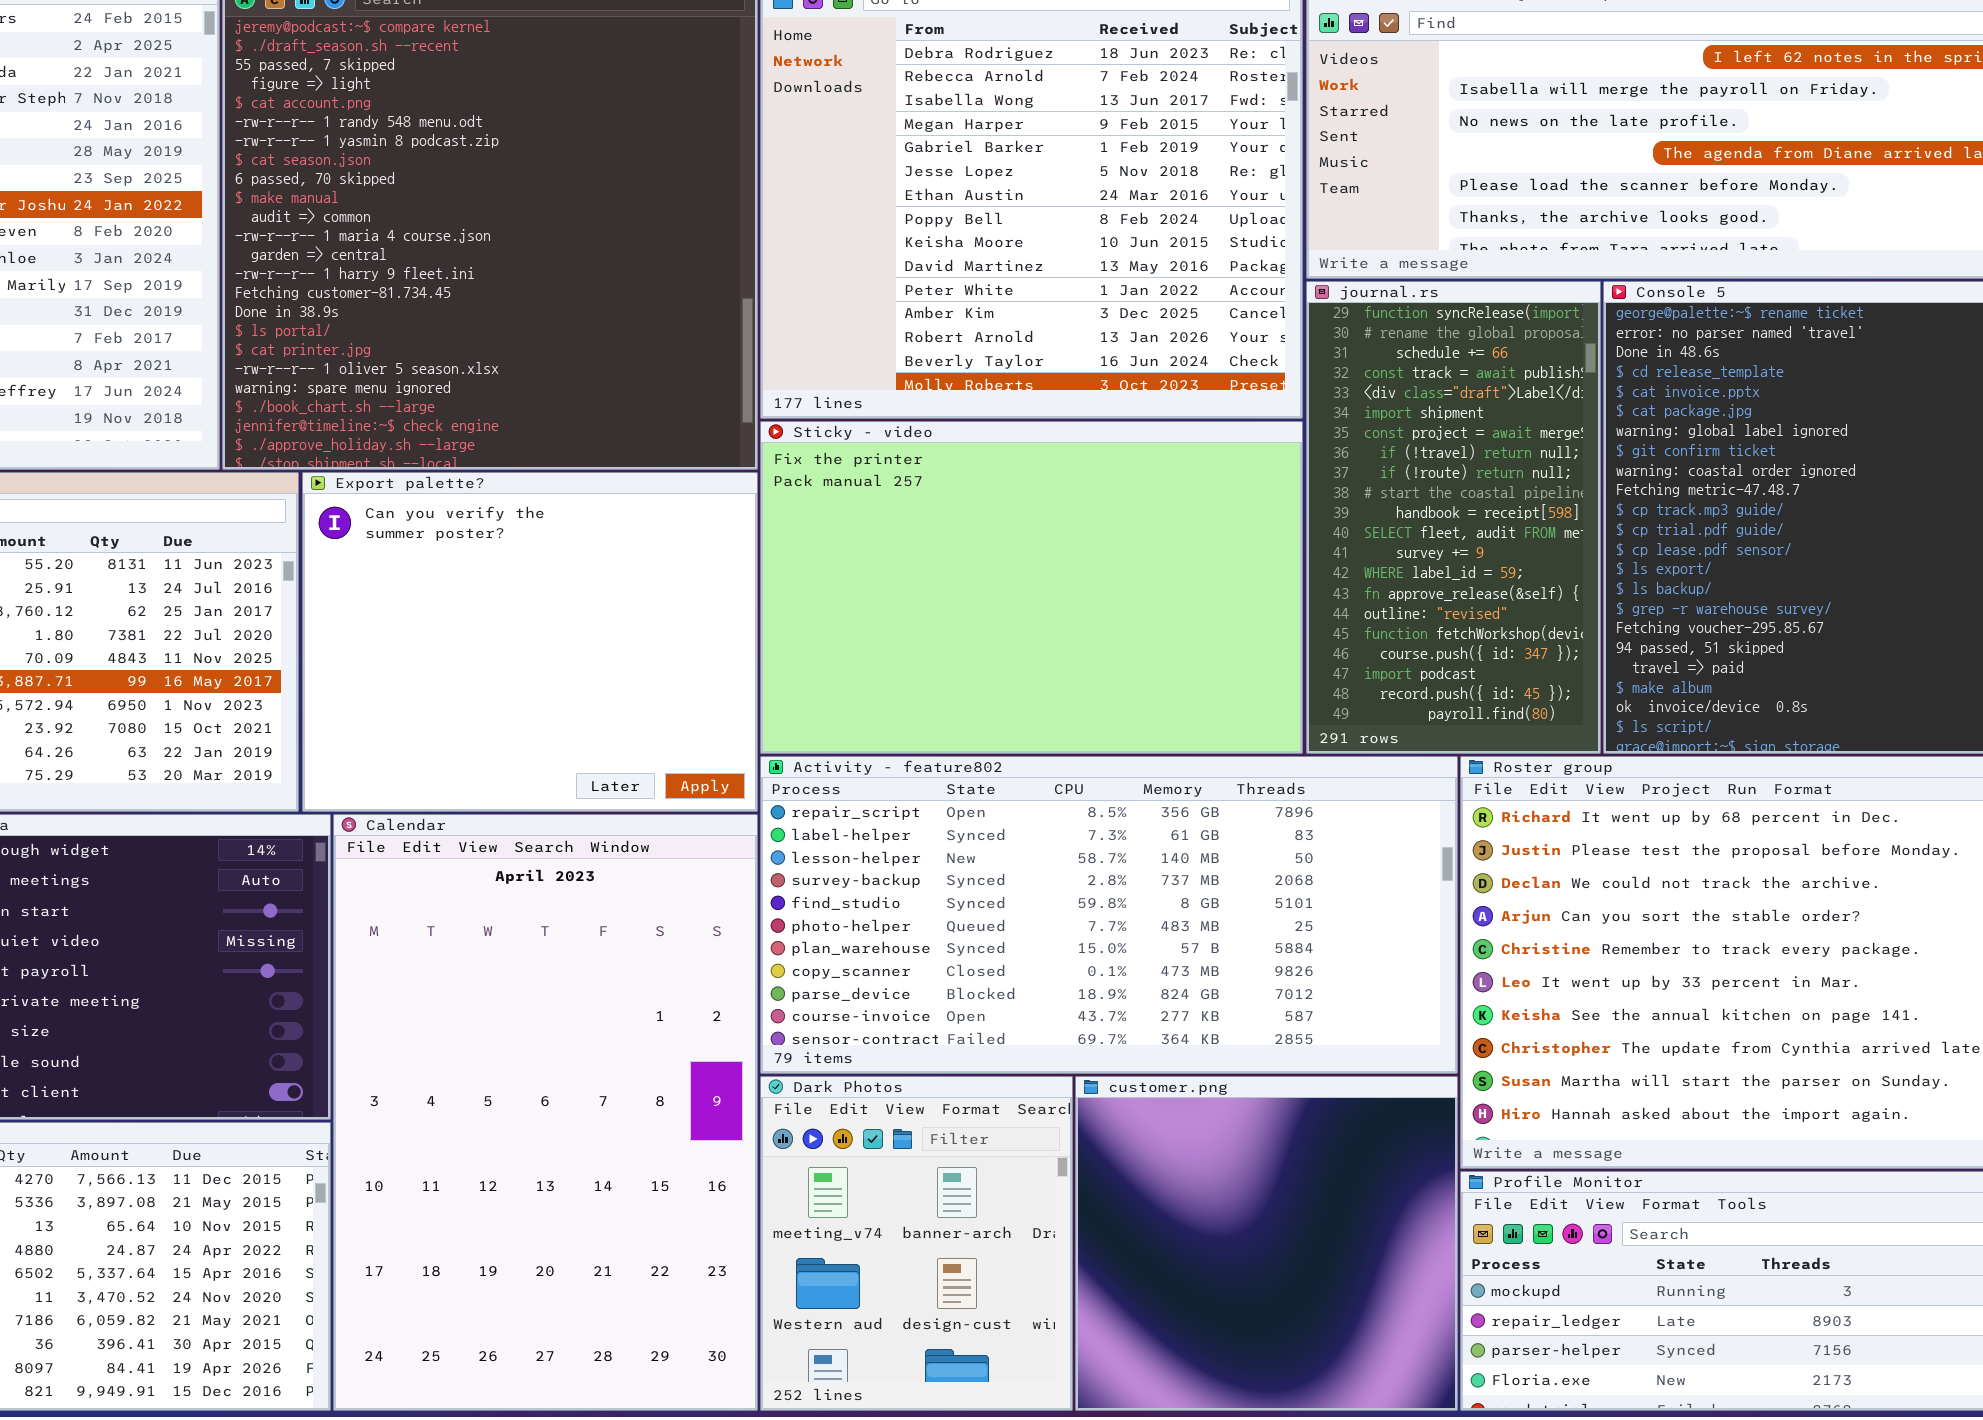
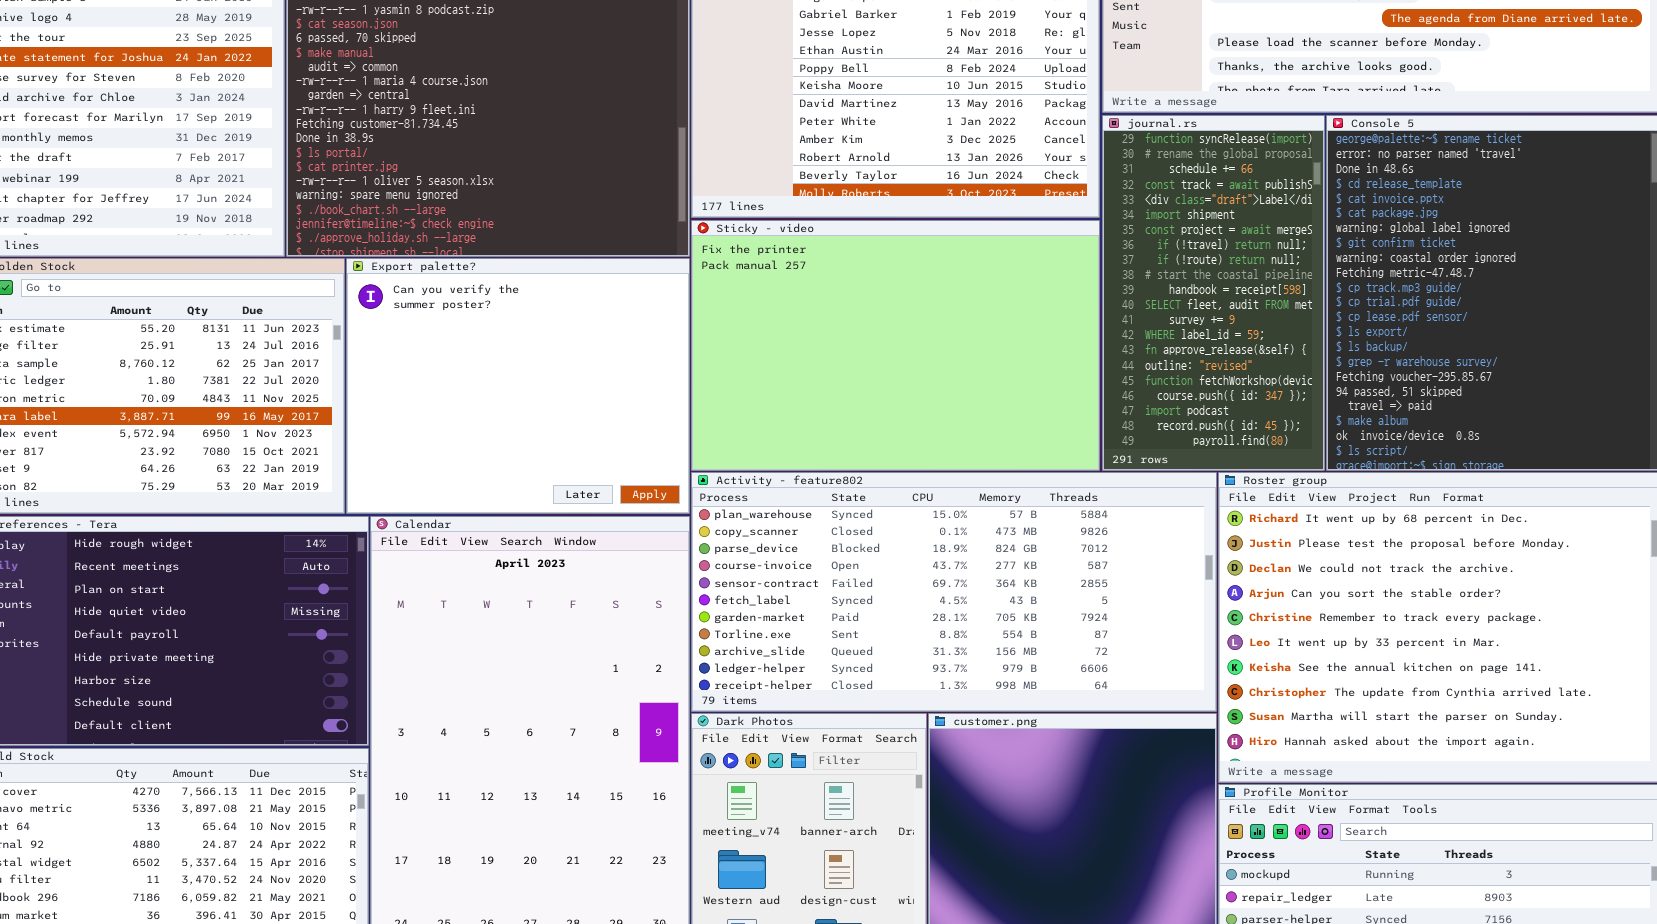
Activity - feature802: [760,756,1458,1074] -> [691,472,1217,712], scrolled down 6 rows

